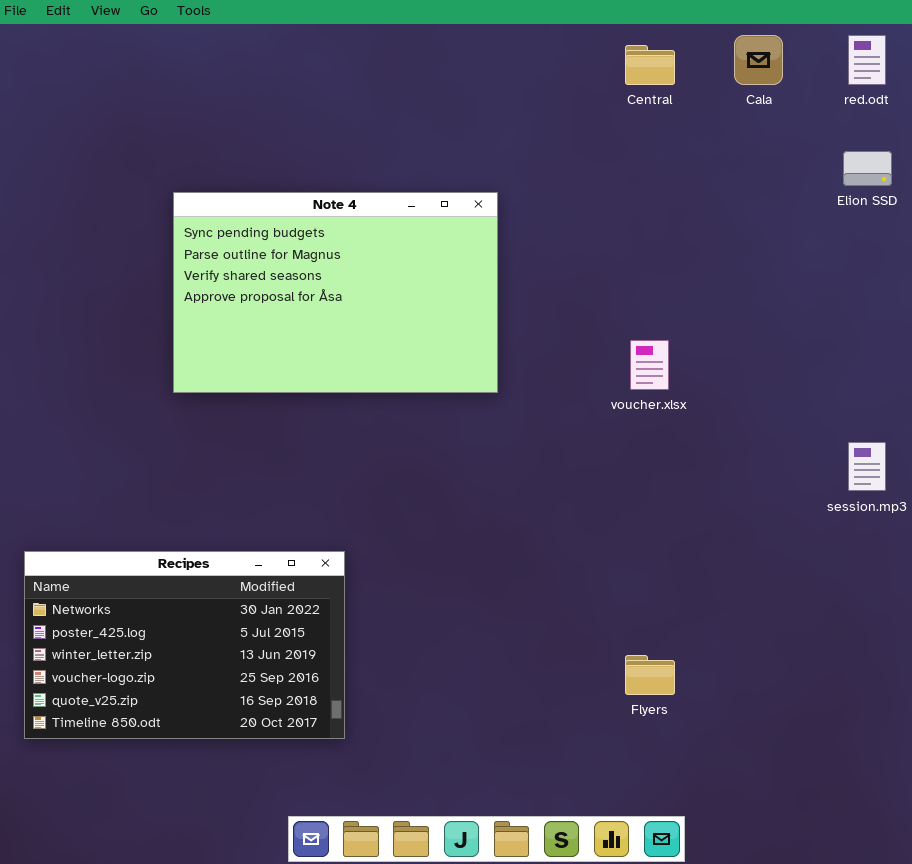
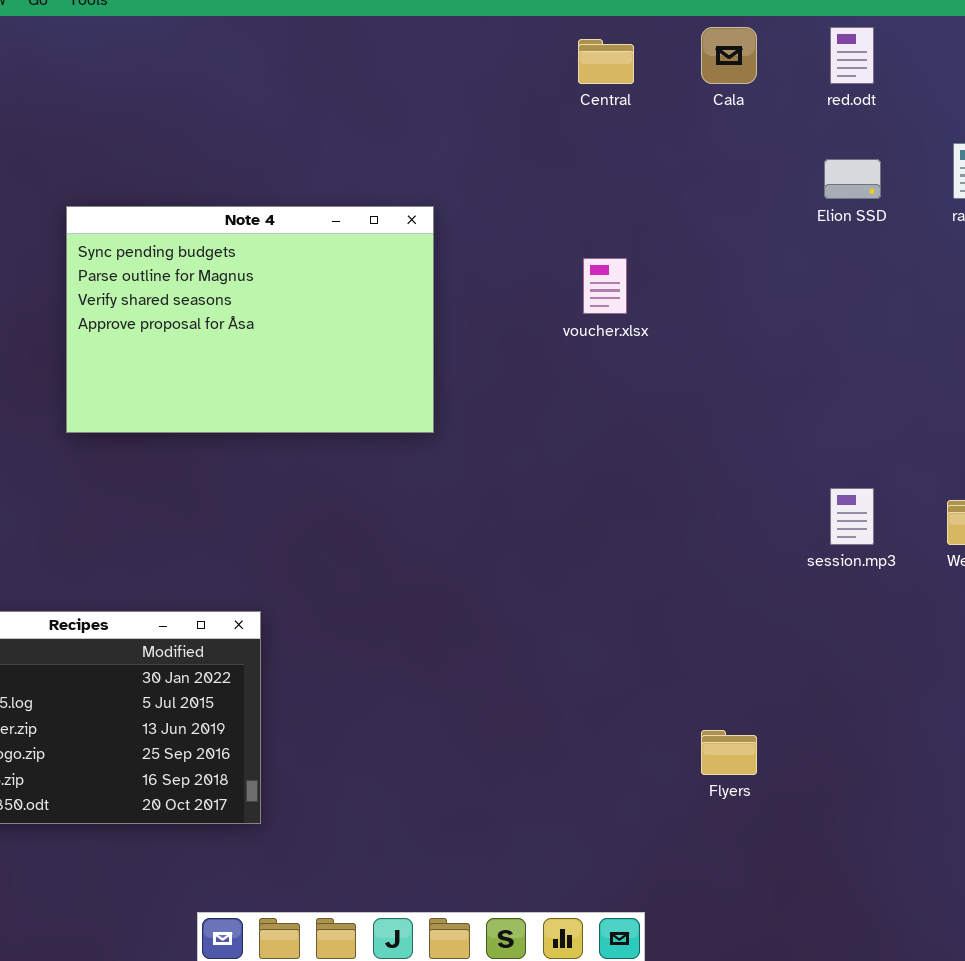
voucher.xlsx: [630,340,669,390] -> [583,258,627,314], moved
Flyers: [625,655,675,695] -> [701,730,757,775], moved

